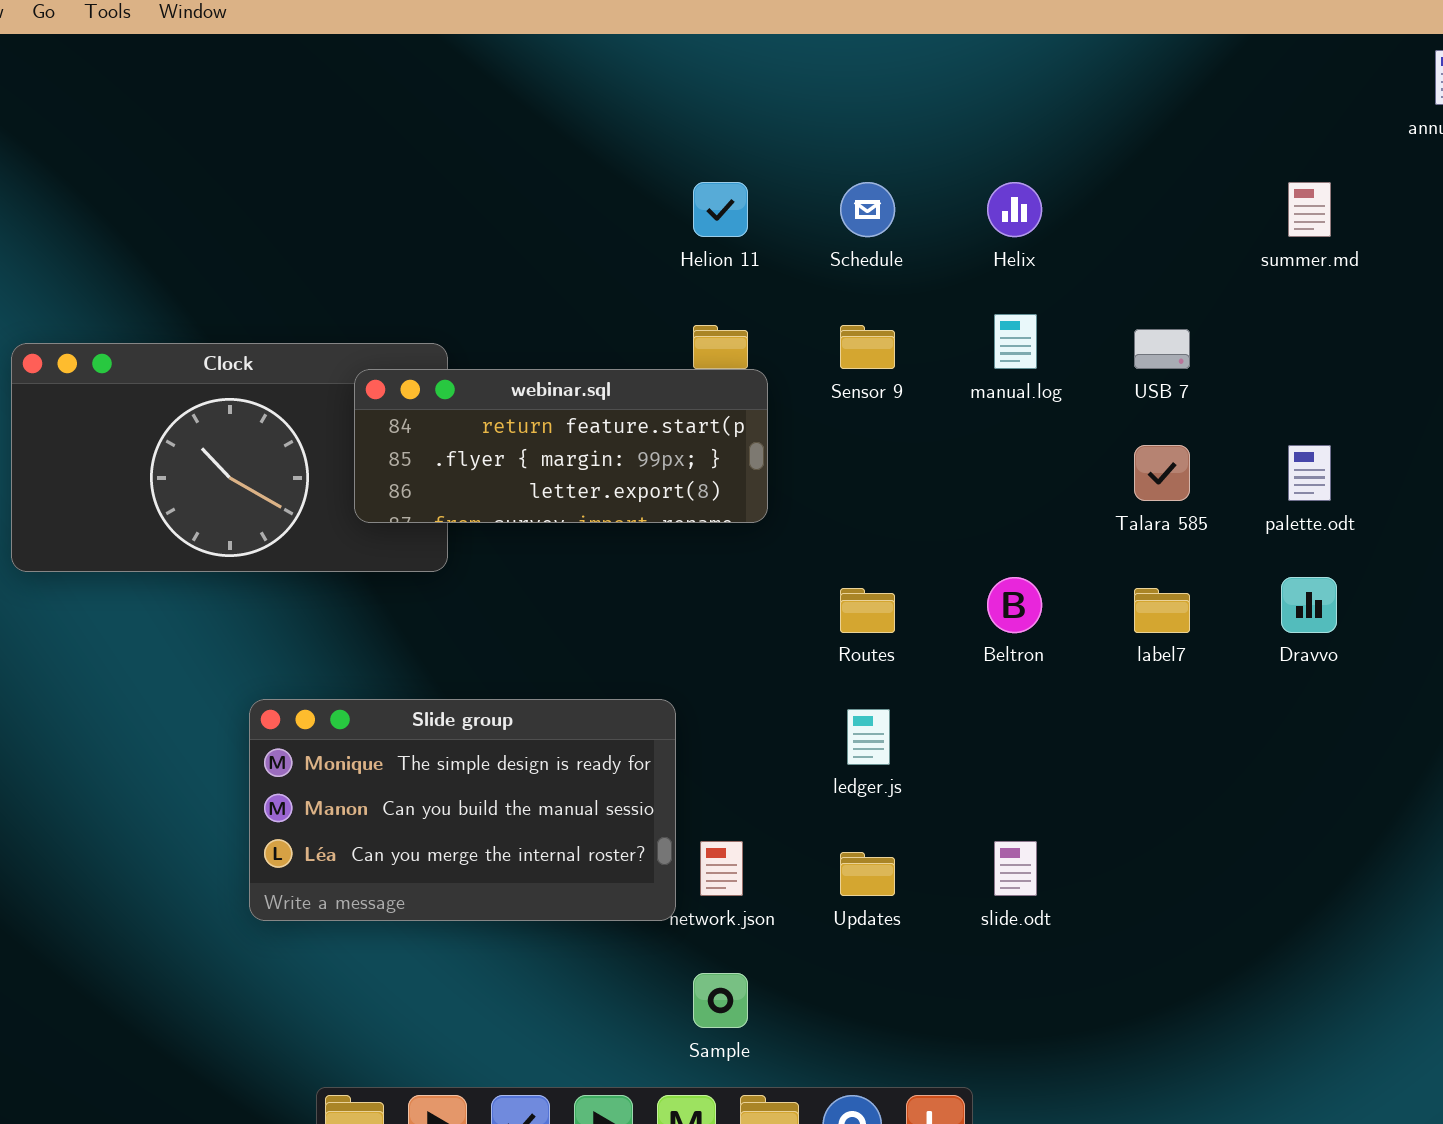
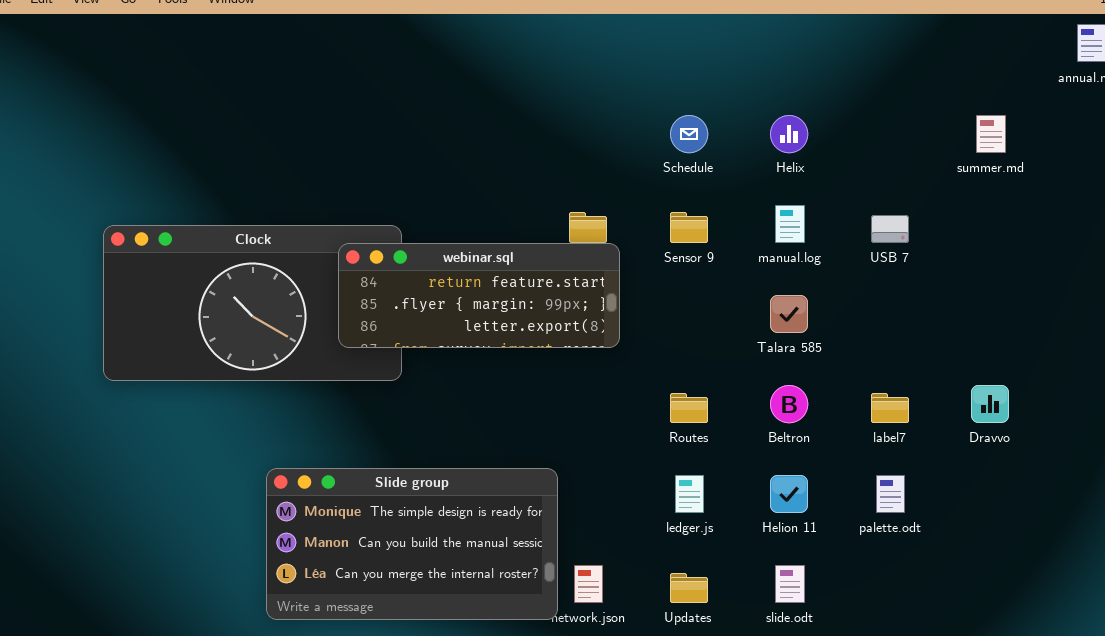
Helion 11: [693,182,748,237] -> [770,475,808,513], moved
Talara 585: [1134,445,1190,501] -> [770,295,808,333], moved
palette.odt: [1288,445,1331,501] -> [876,475,905,513], moved

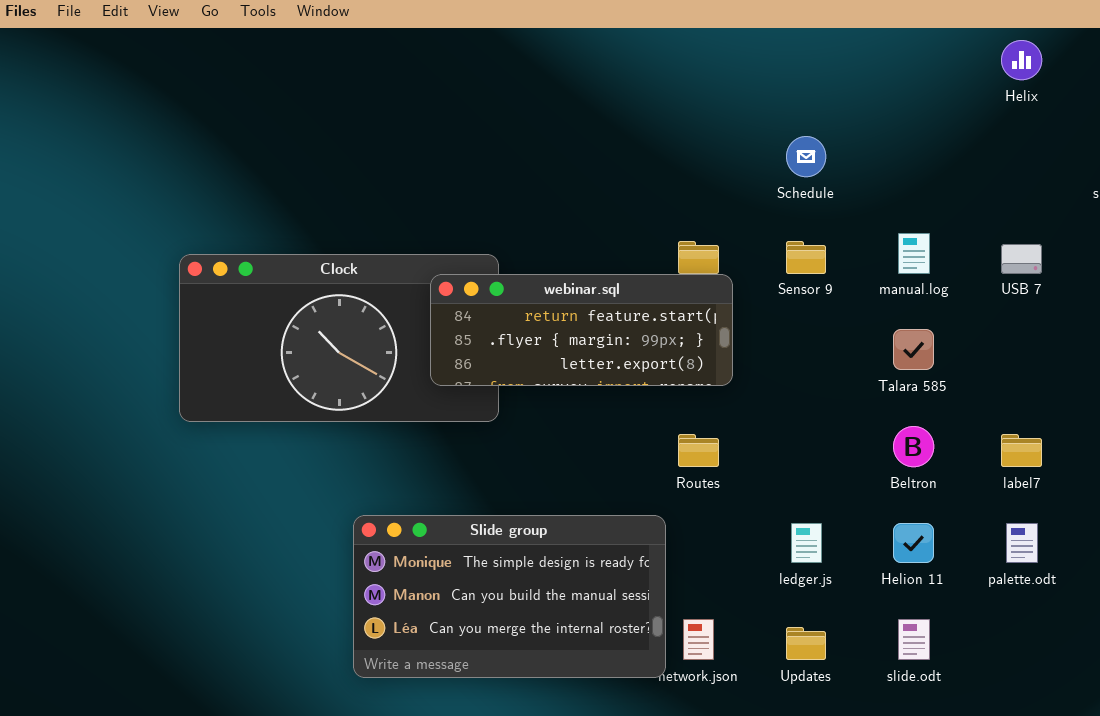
Helix: [770,115,808,153] -> [1001,40,1042,80], moved
Routes: [670,393,708,423] -> [678,434,719,467], moved

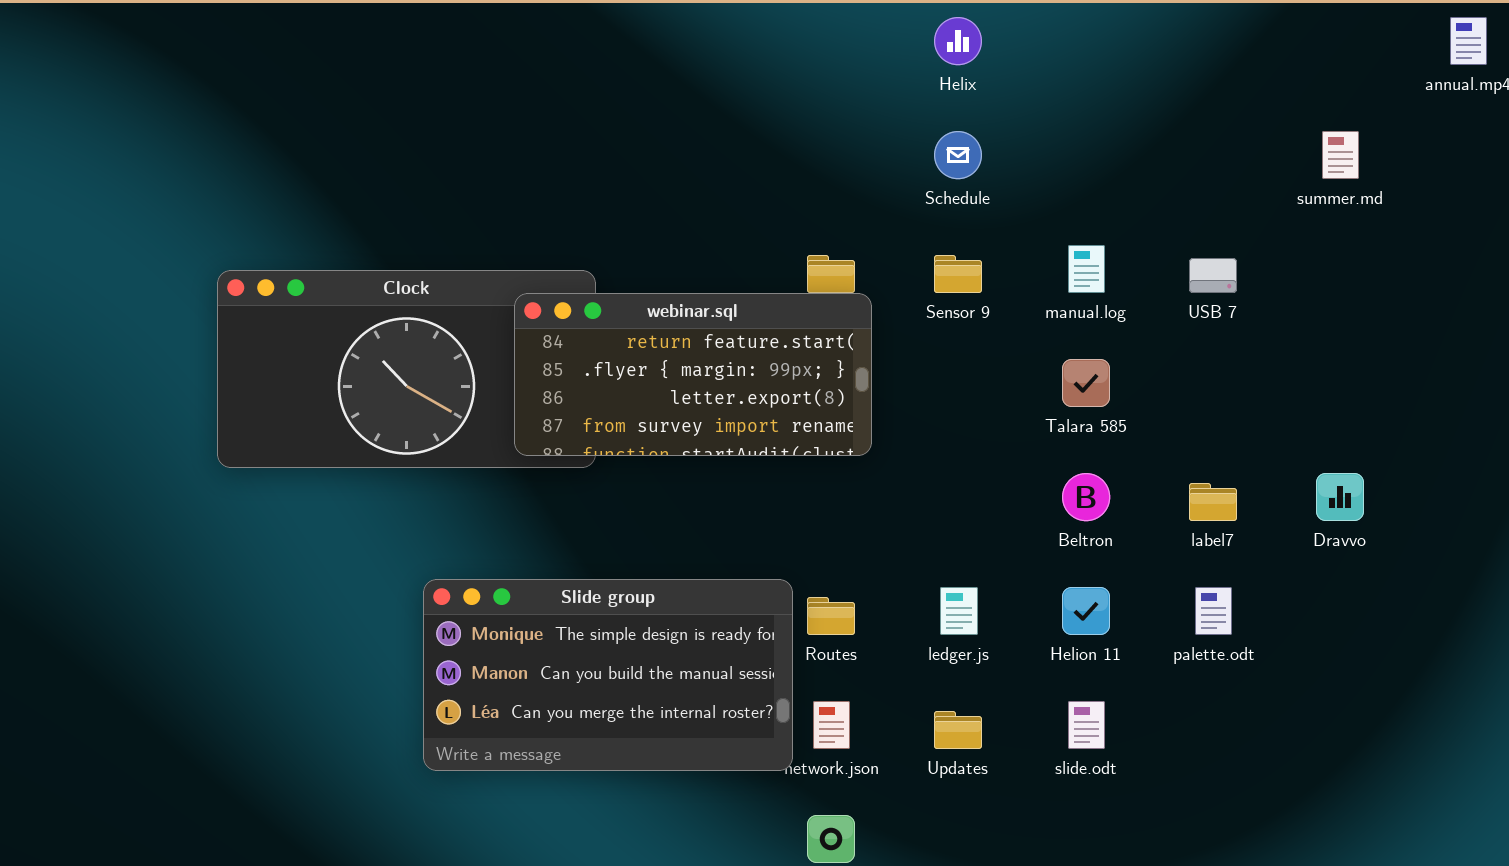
Helix: [1001,40,1042,80] -> [934,17,982,65], moved
webinar.sql: [430,274,733,386] -> [514,293,872,456], resized
Routes: [678,434,719,467] -> [807,597,855,635], moved

